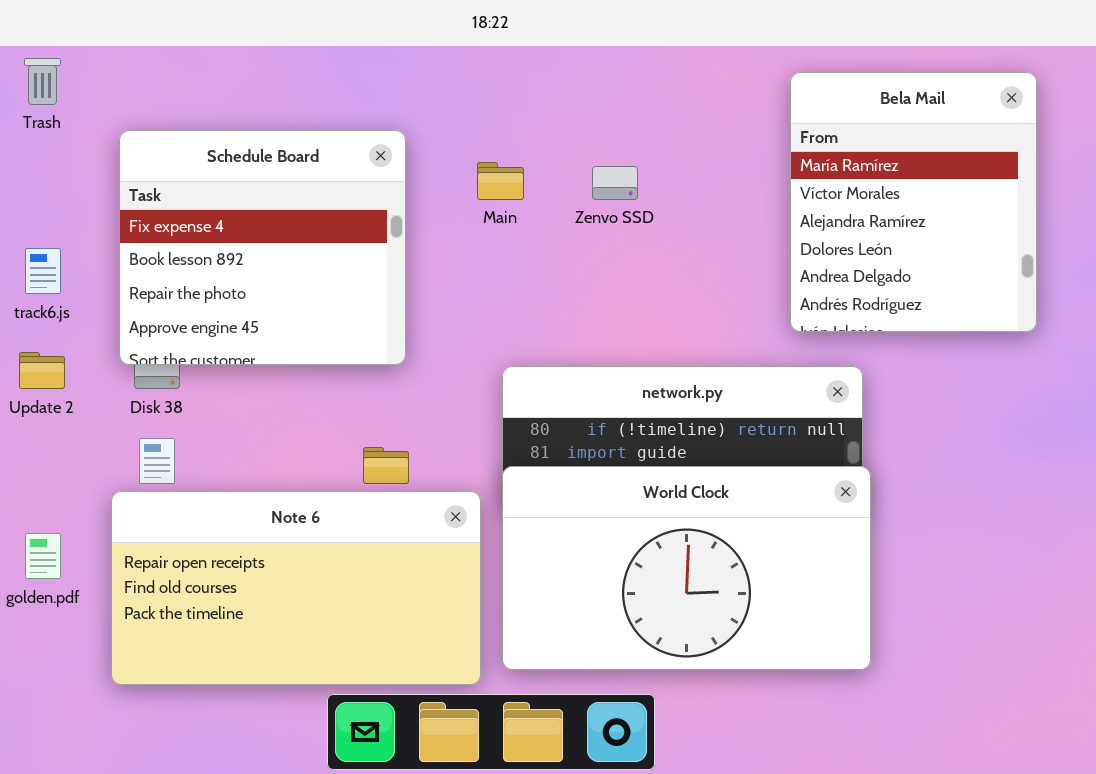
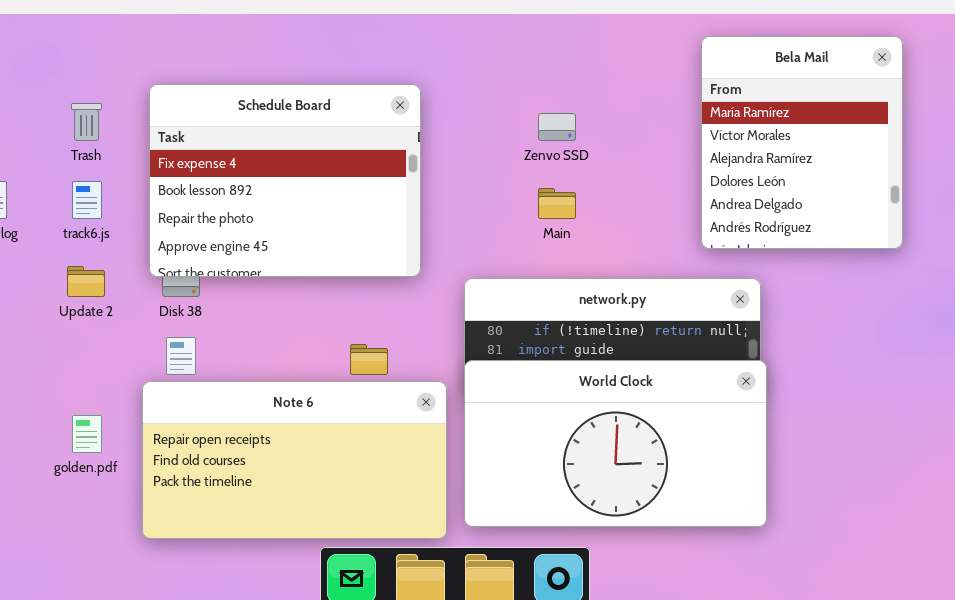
Trash: [24,58,61,105] -> [71,103,102,141], moved
Schedule Board: [119,130,406,365] -> [149,84,421,277], resized
Main: [477,162,524,200] -> [538,188,576,219], moved

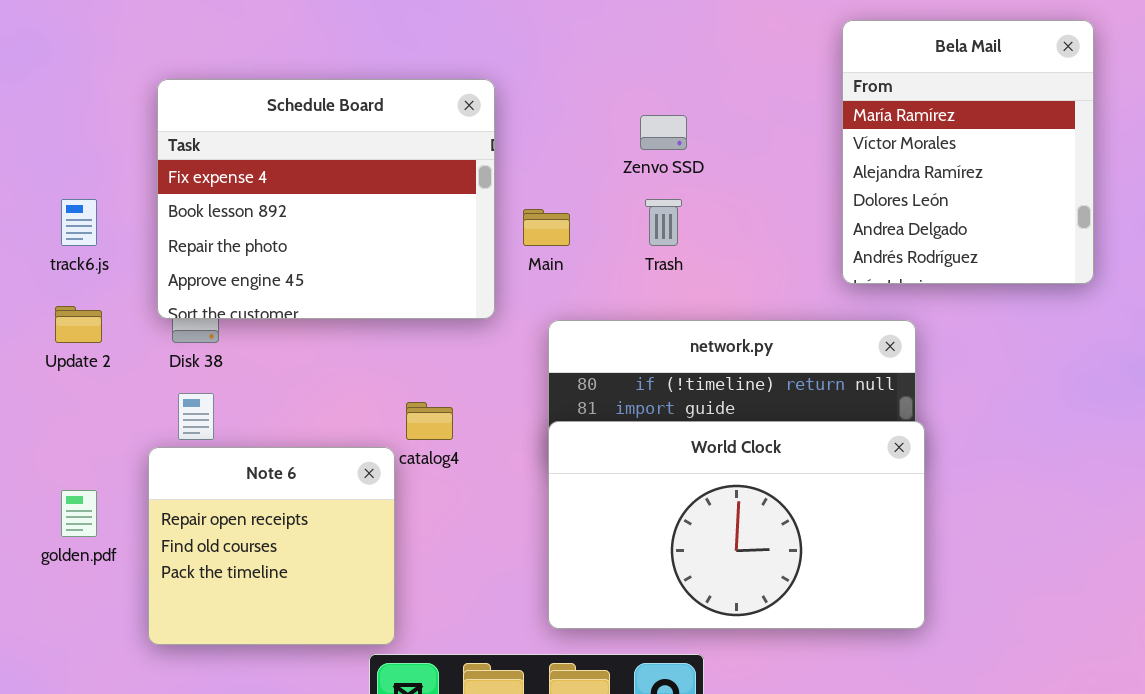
Trash: [71,103,102,141] -> [645,199,682,246], moved
Main: [538,188,576,219] -> [523,209,570,246], moved
Note 6: [142,381,447,539] -> [148,447,395,645], resized

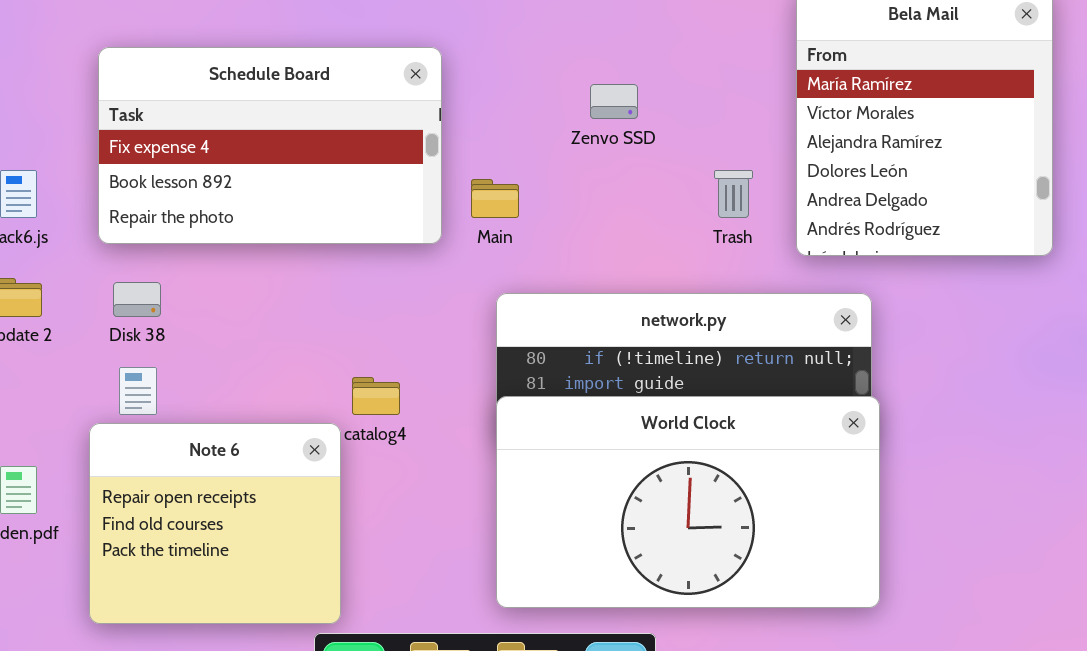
Schedule Board: [157,79,495,319] -> [98,47,442,244], resized
Trash: [645,199,682,246] -> [714,170,753,218], moved

